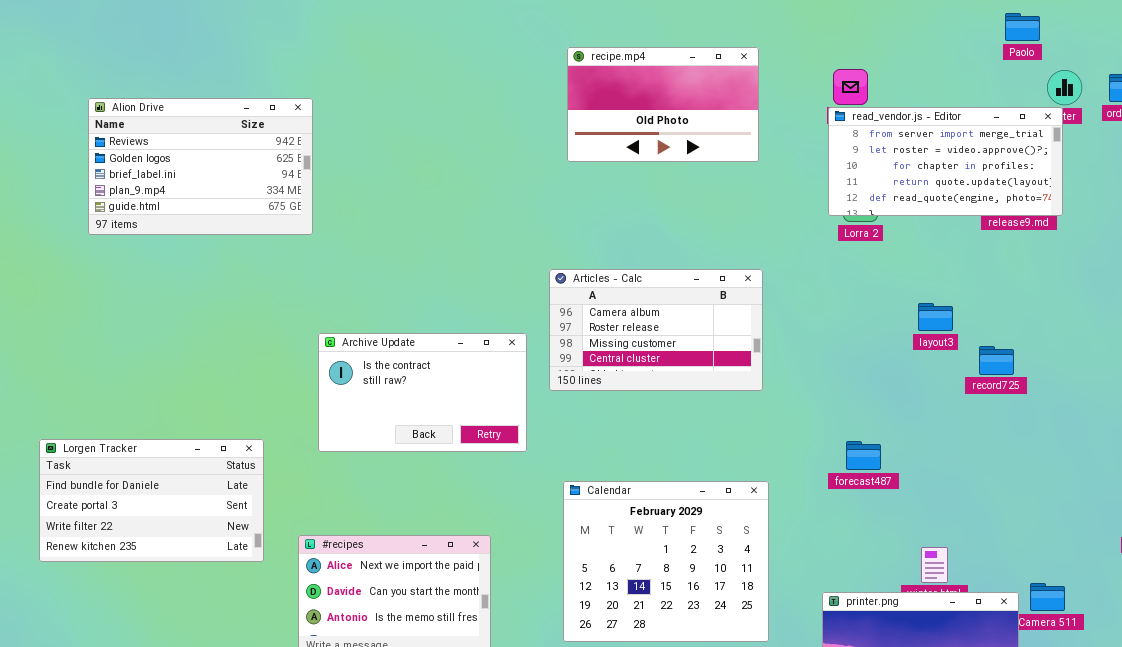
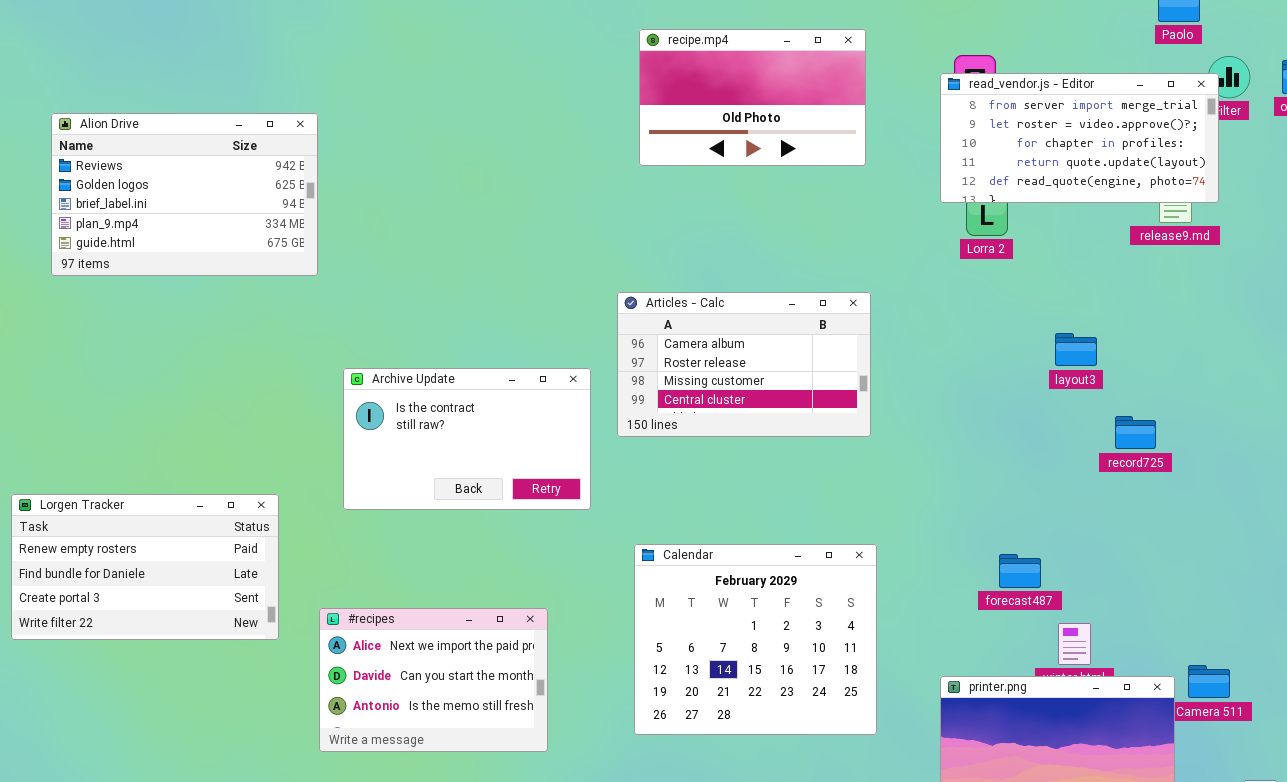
Alion Drive: [88,98,313,235] -> [51,113,318,276], moved
read_vendor.js - Editor: [828,107,1063,216] -> [940,73,1219,203], moved
record725: [979,346,1014,375] -> [1115,416,1156,449], moved
Lorgen Tracker: [39,439,264,562] -> [11,494,279,640], scrolled up 1 row
forecast487: [846,441,881,470] -> [999,554,1041,588], moved

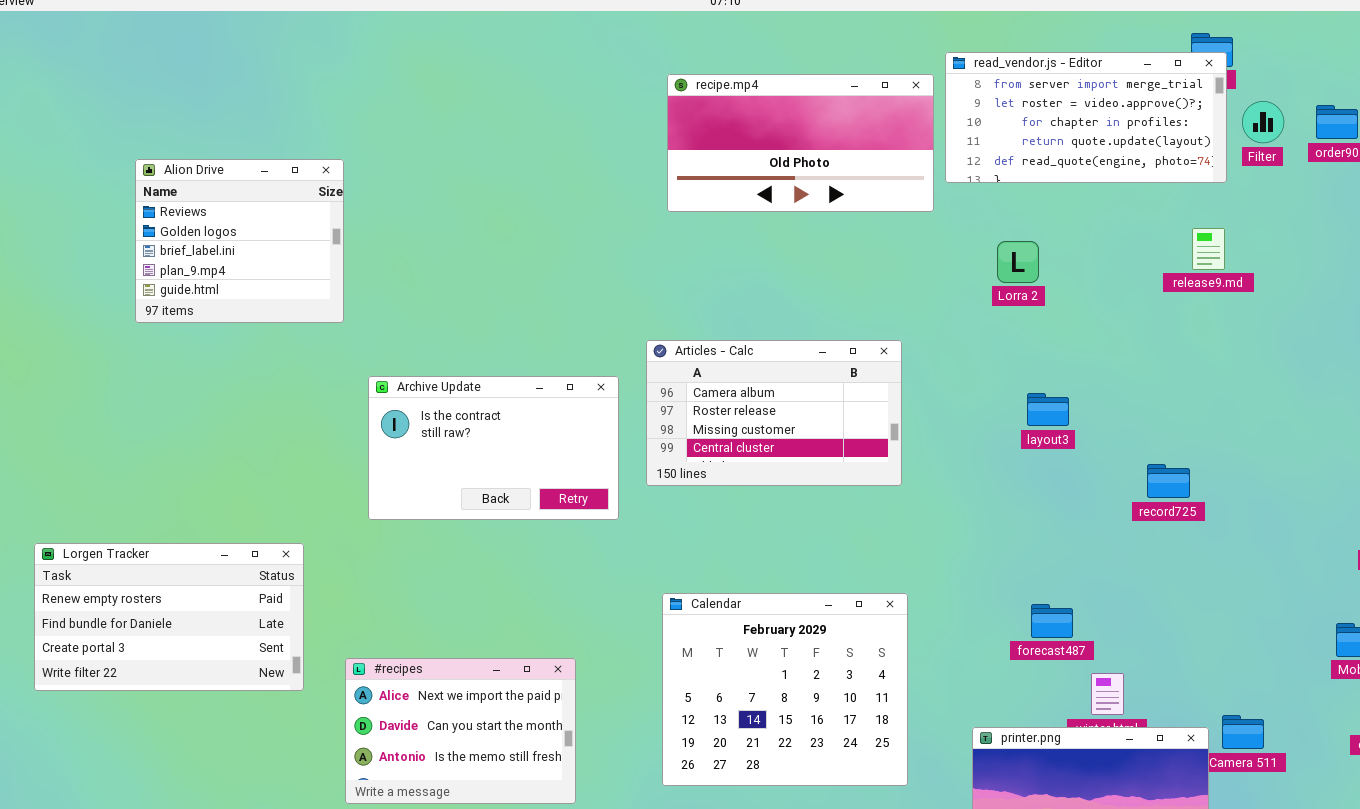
recipe.mp4: [639,29,866,166] -> [667,74,934,212], resized
read_vendor.js - Editor: [940,73,1219,203] -> [945,52,1227,183], moved
Alion Drive: [51,113,318,276] -> [135,159,344,323], resized
layout3: [1055,333,1097,366] -> [1027,393,1069,426], moved
Archive Update: [343,368,591,510] -> [368,376,619,520], moved

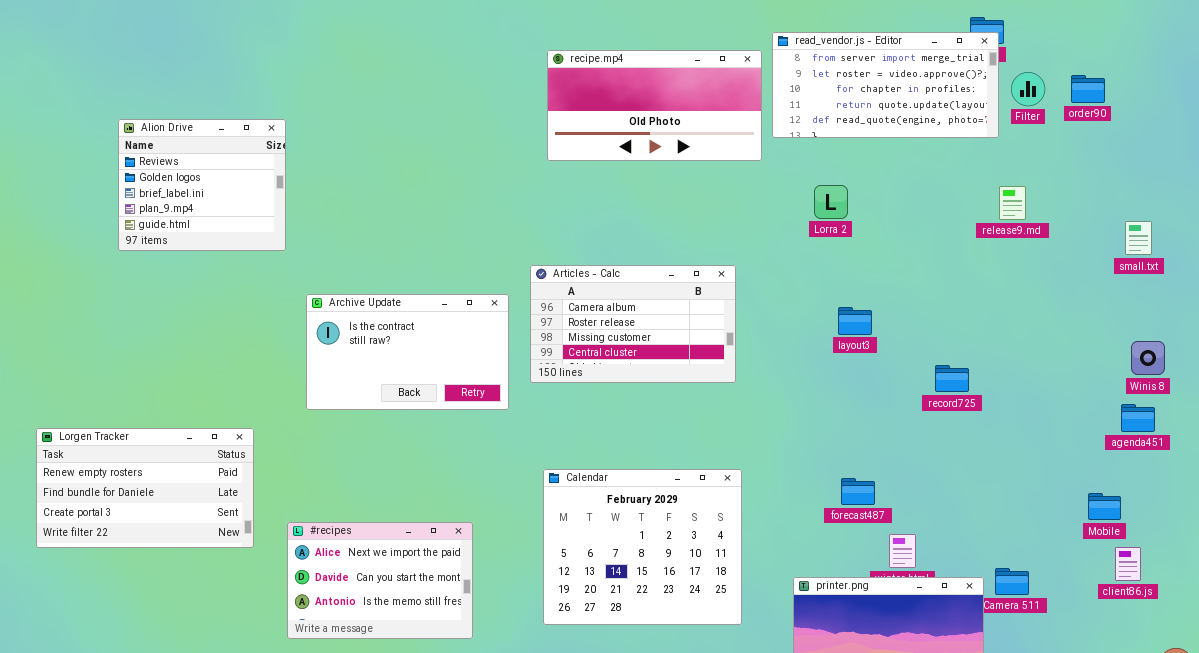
release9.md: [1192,228,1225,270] -> [999,186,1026,220], moved

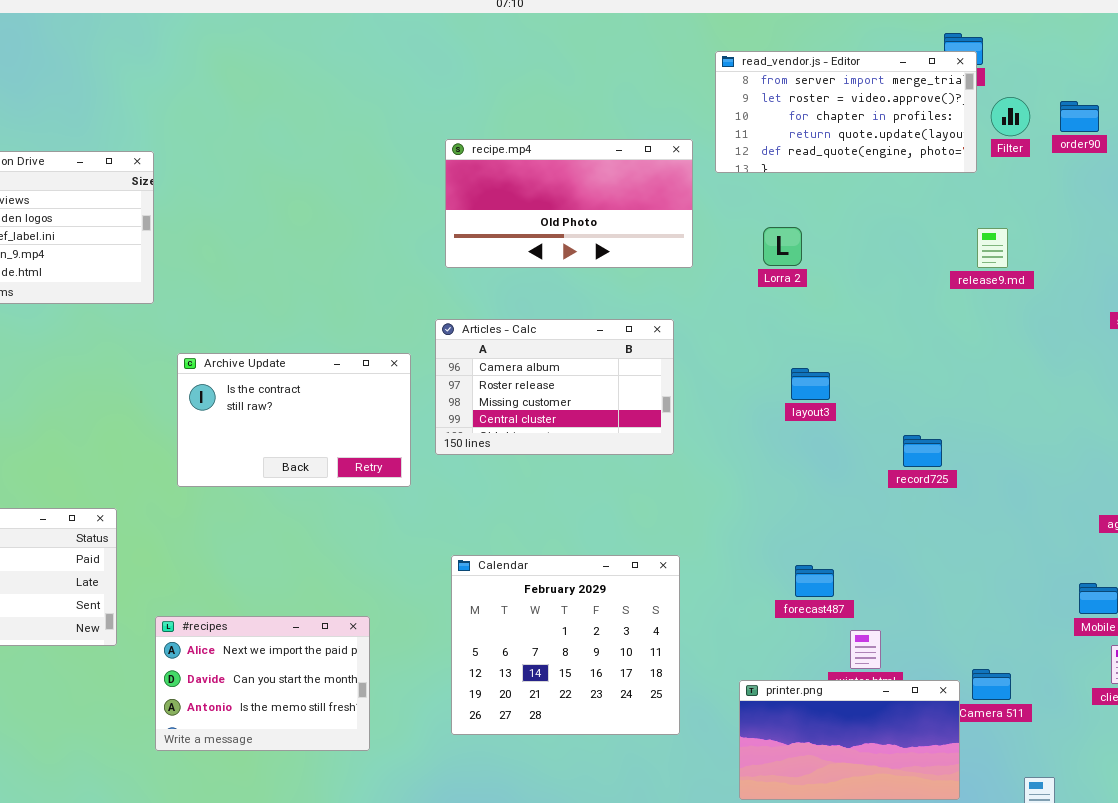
recipe.mp4: [547,50,762,161] -> [445,139,693,268], moved

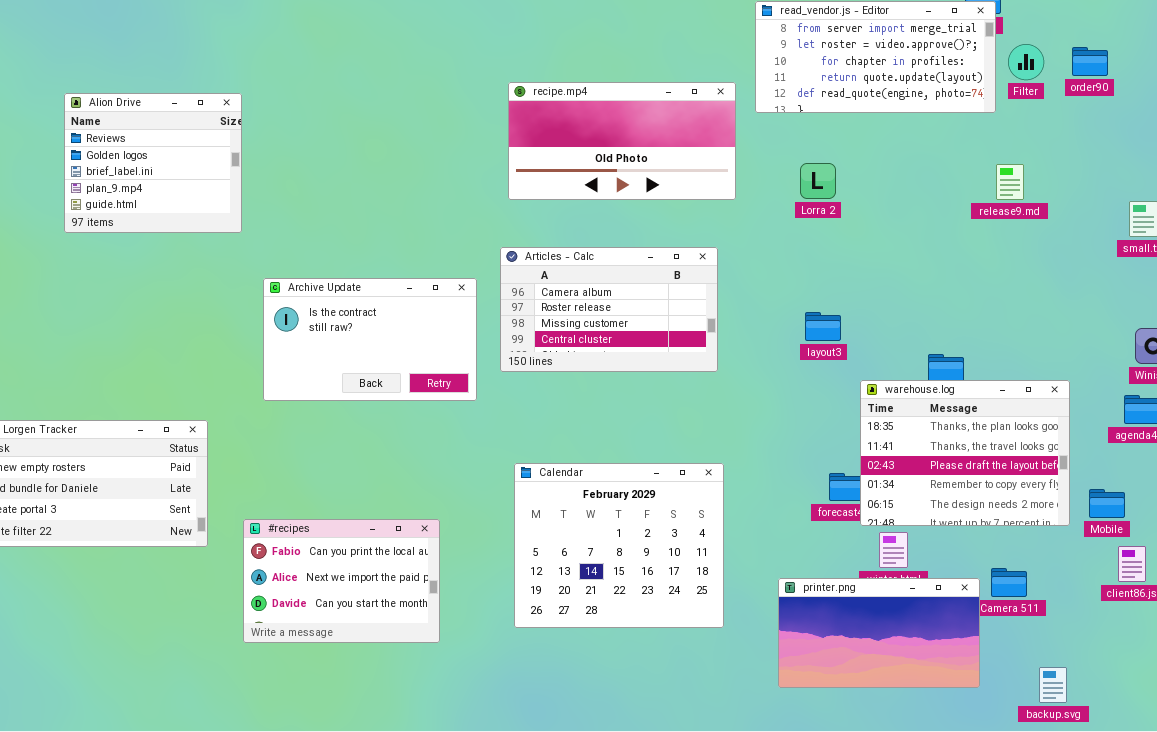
layout3: [791,368,830,400] -> [805,312,841,341], moved
warehouse.log: none -> [860,380,1070,526], opened
#recipes: [155,616,370,751] -> [243,519,440,643], scrolled up 1 row

